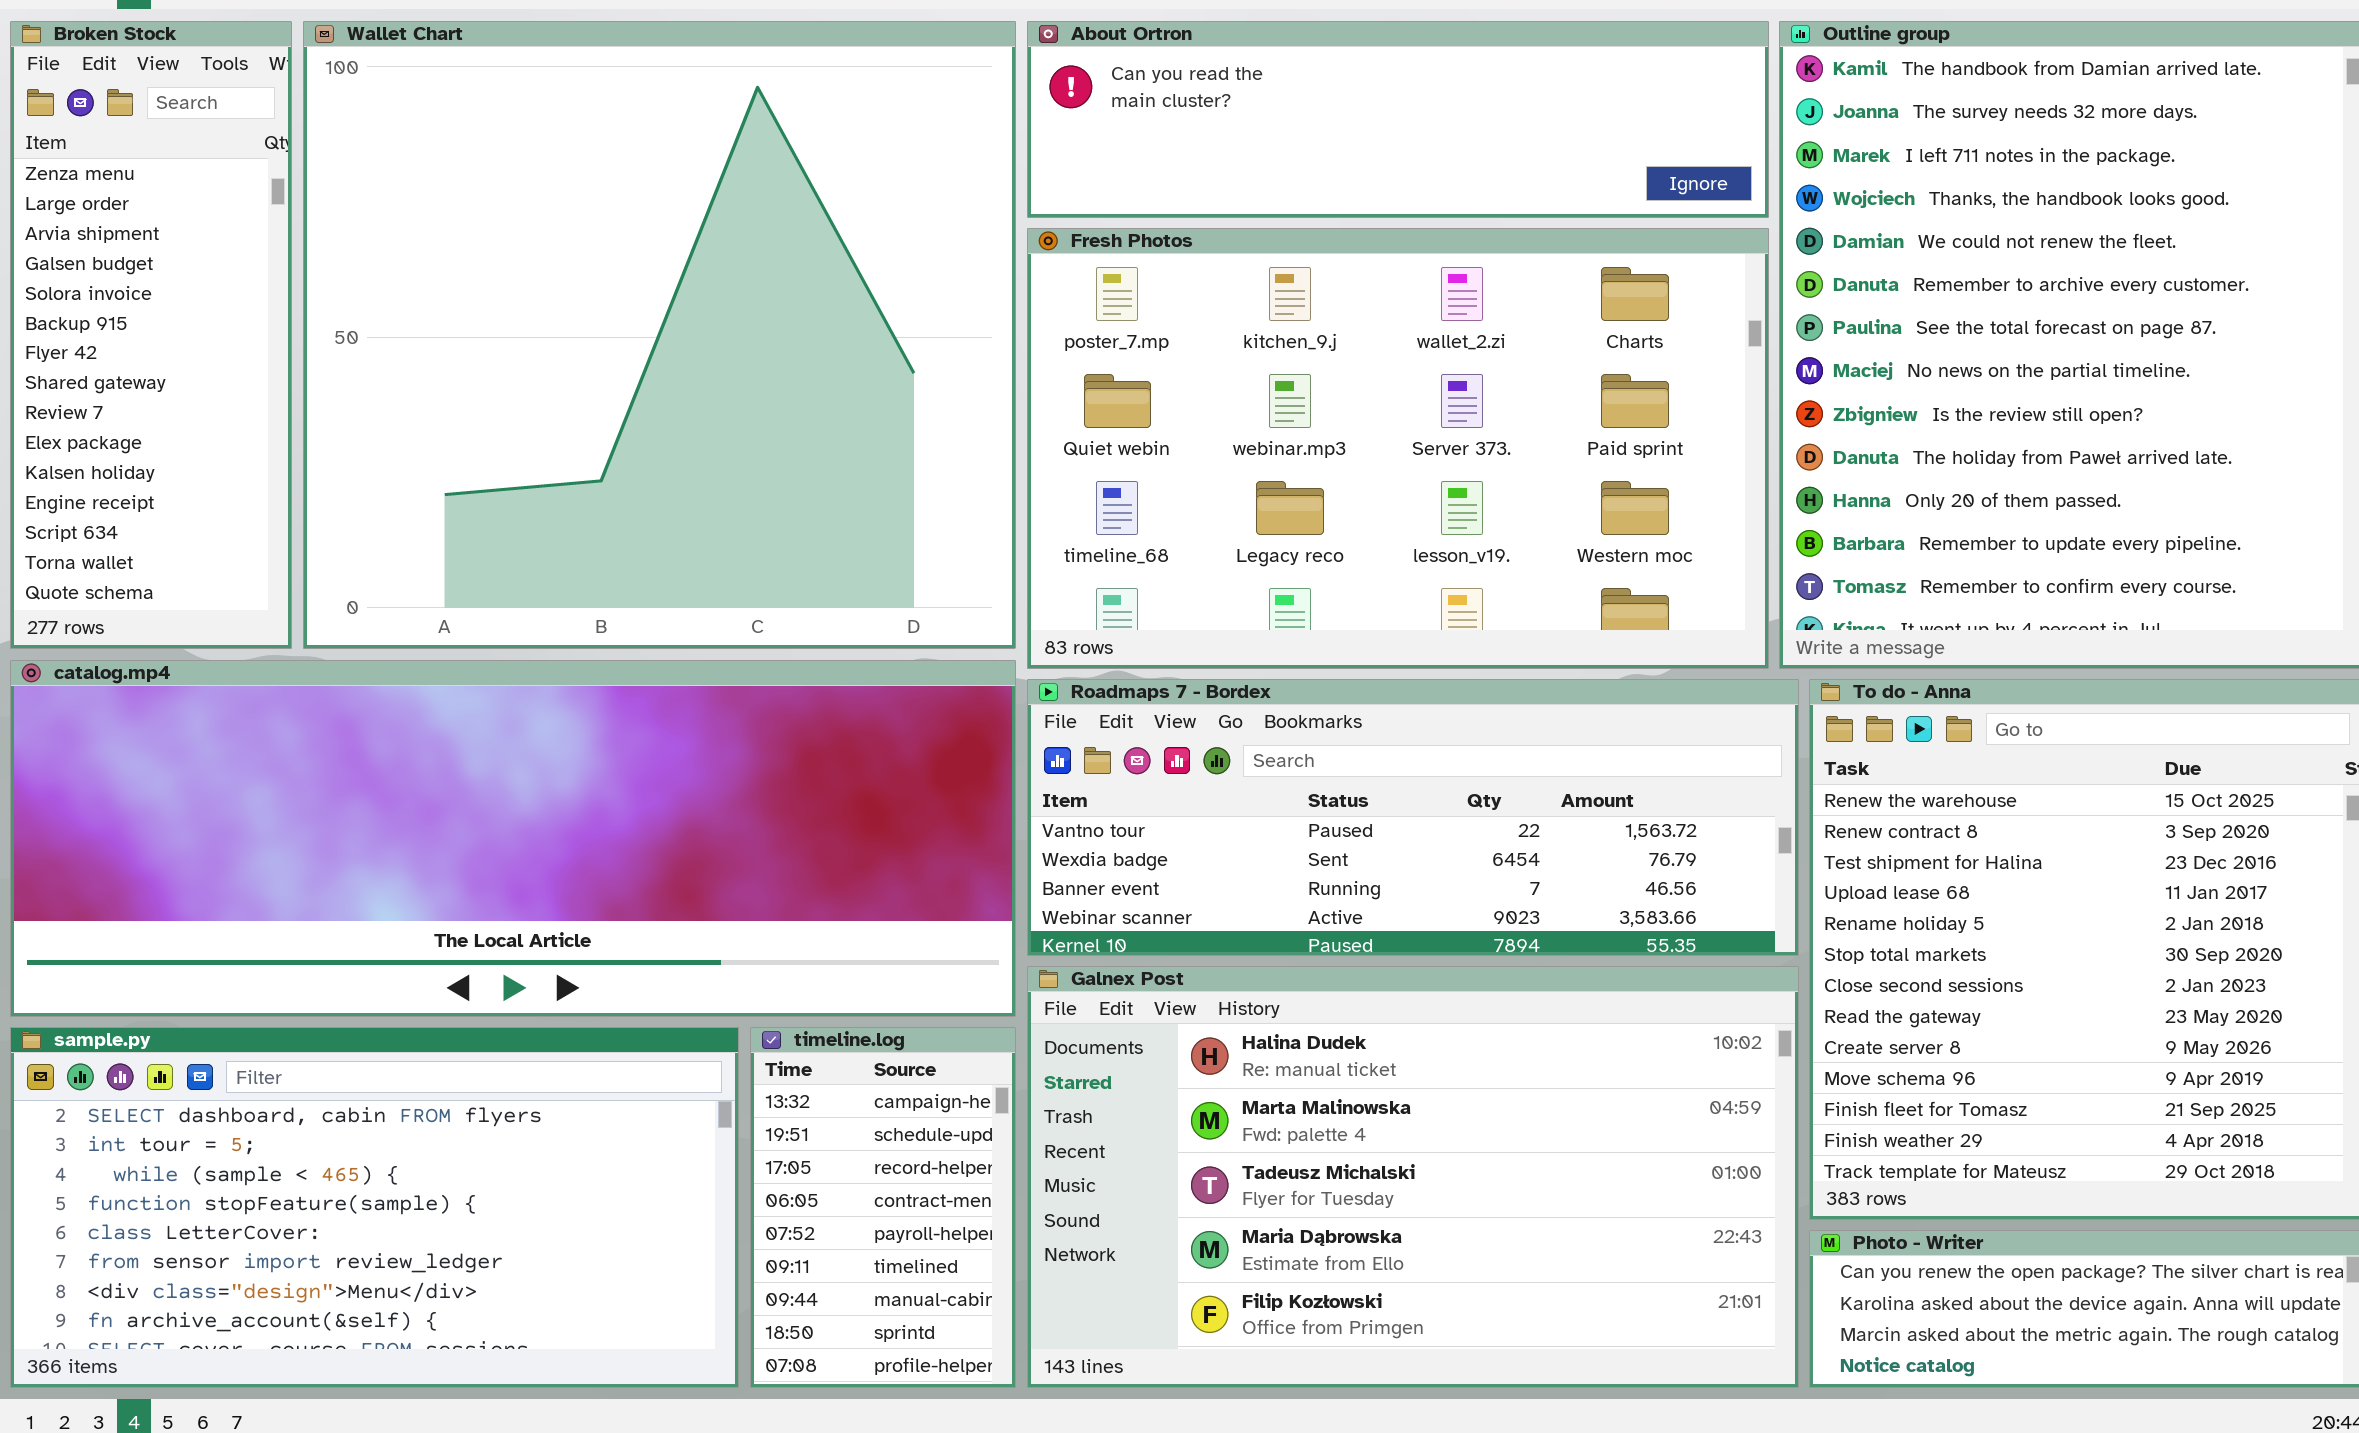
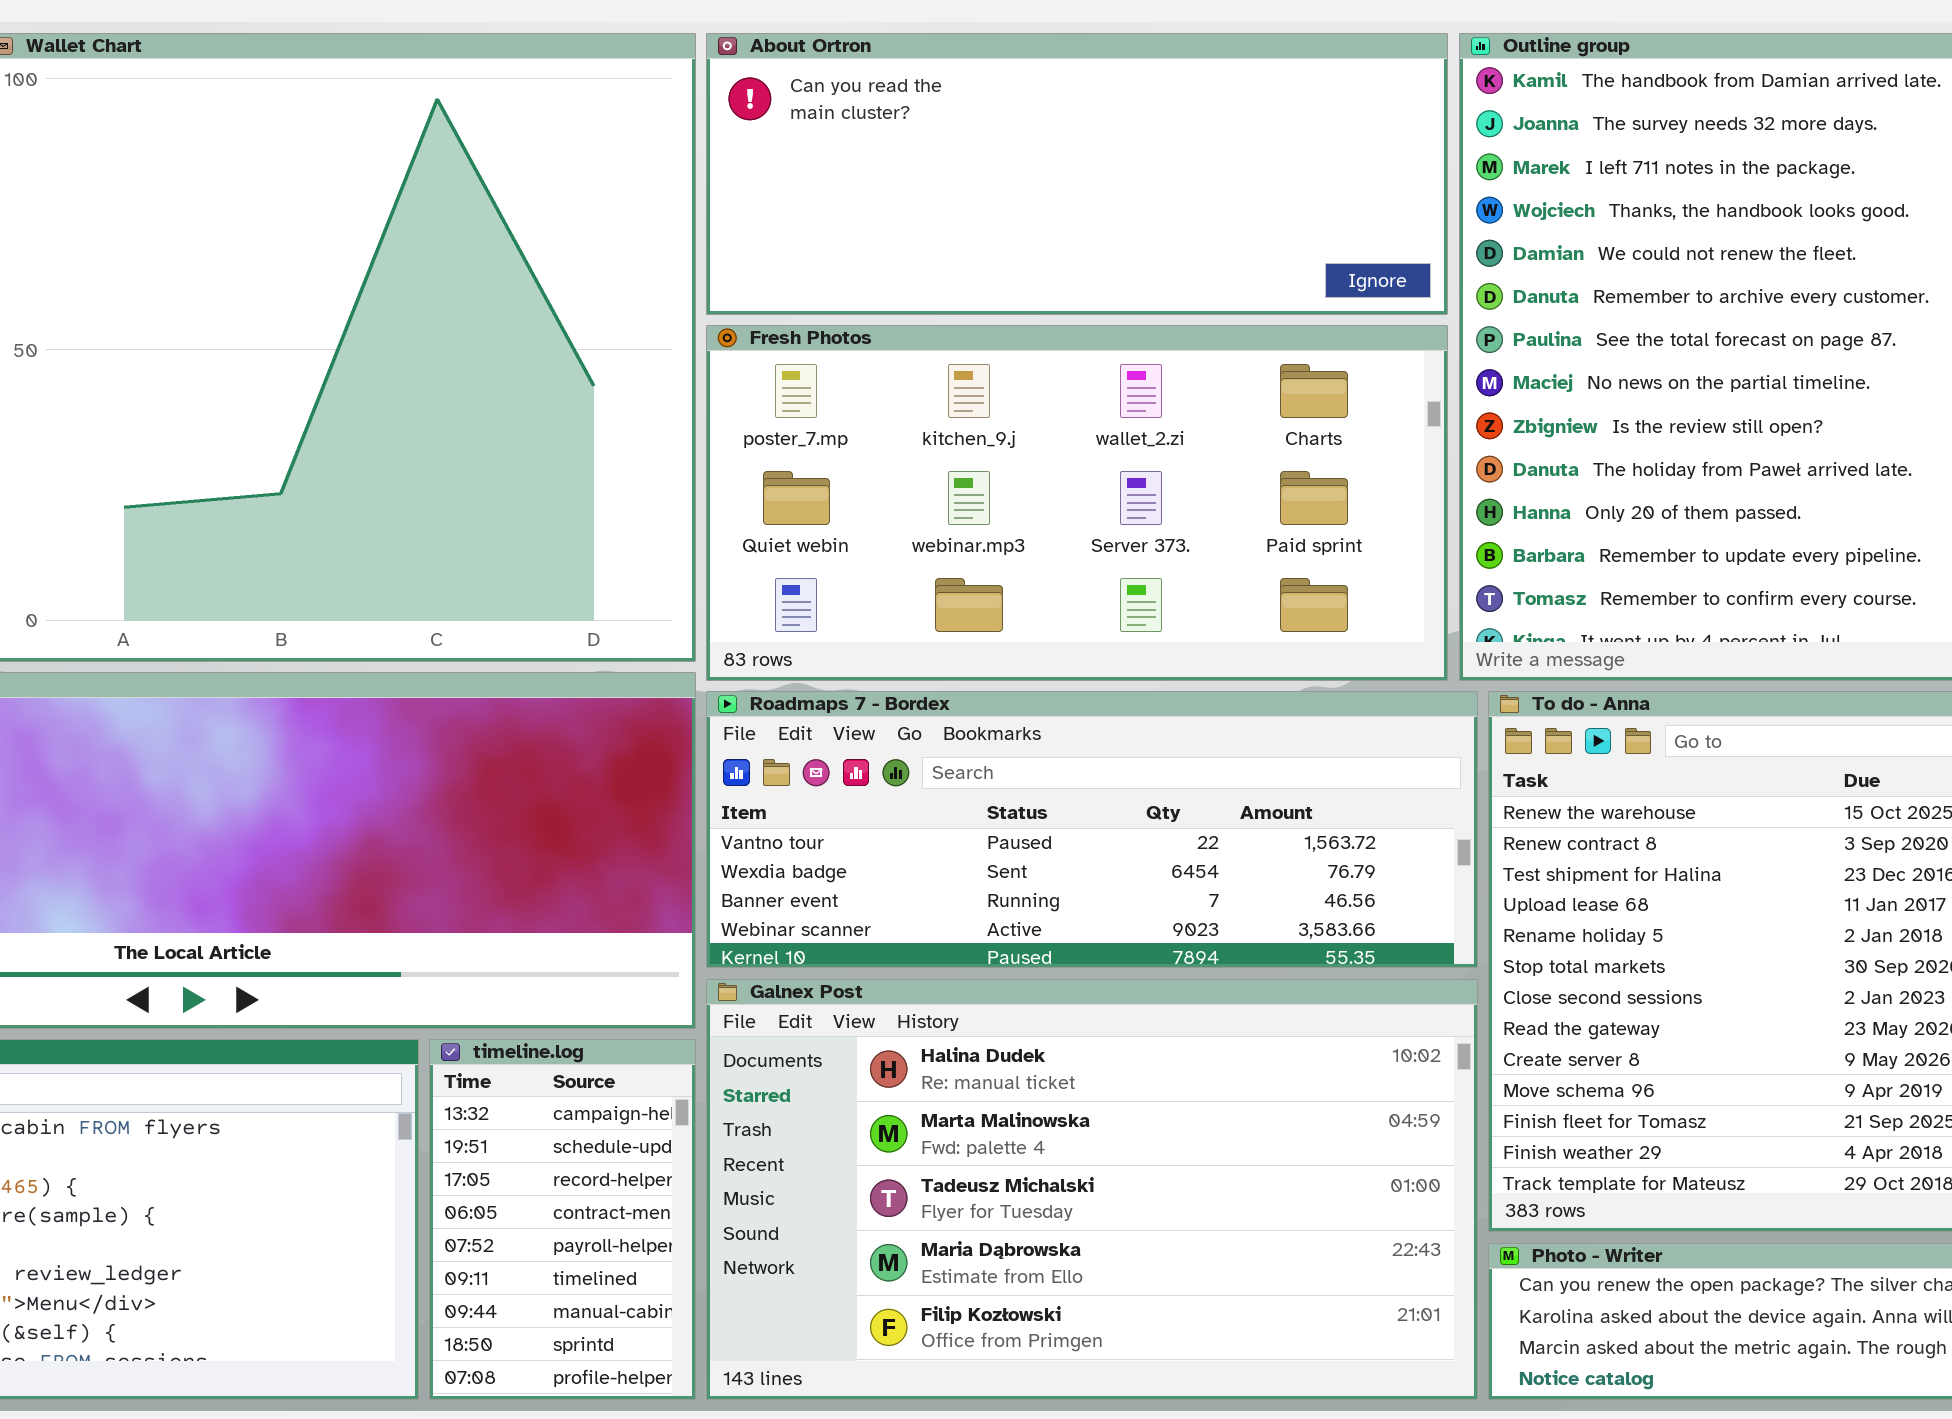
About Ortron: [1027,21,1769,218] -> [706,33,1448,315], resized
Fresh Photos: [1027,228,1769,669] -> [706,325,1448,681], resized

